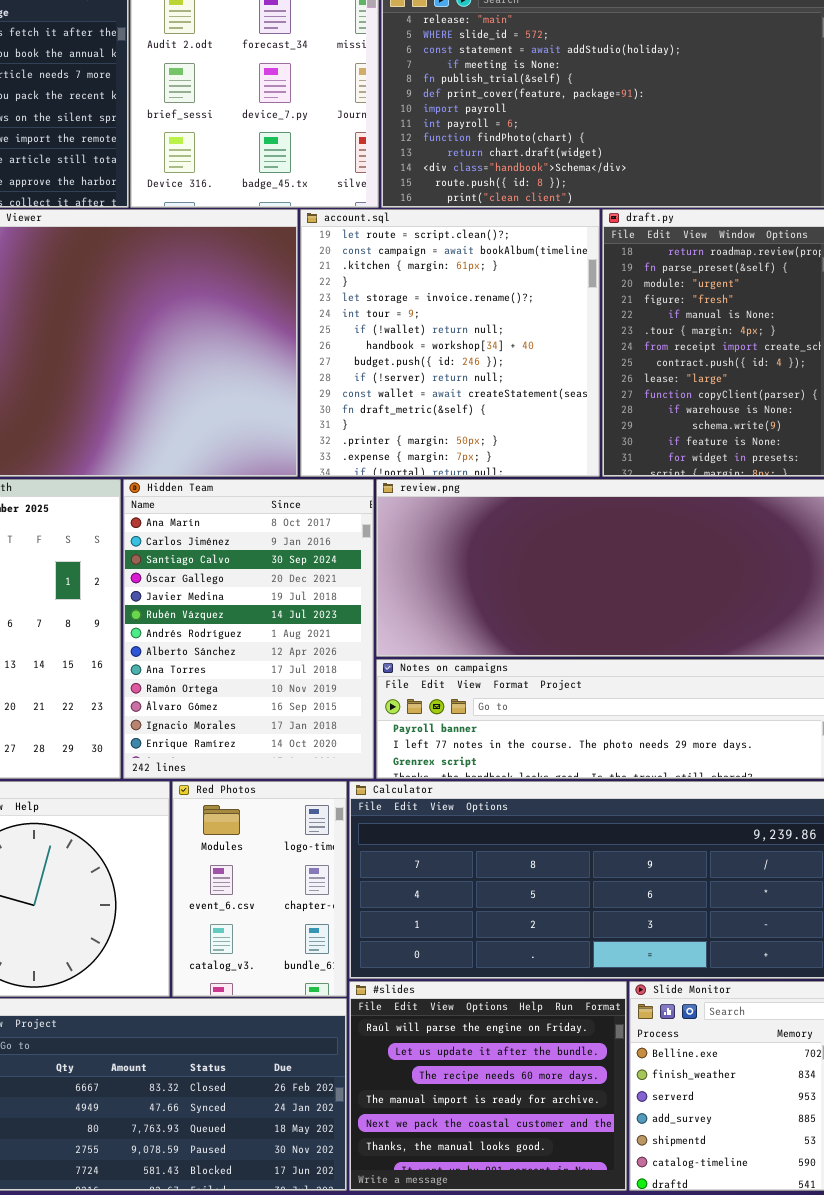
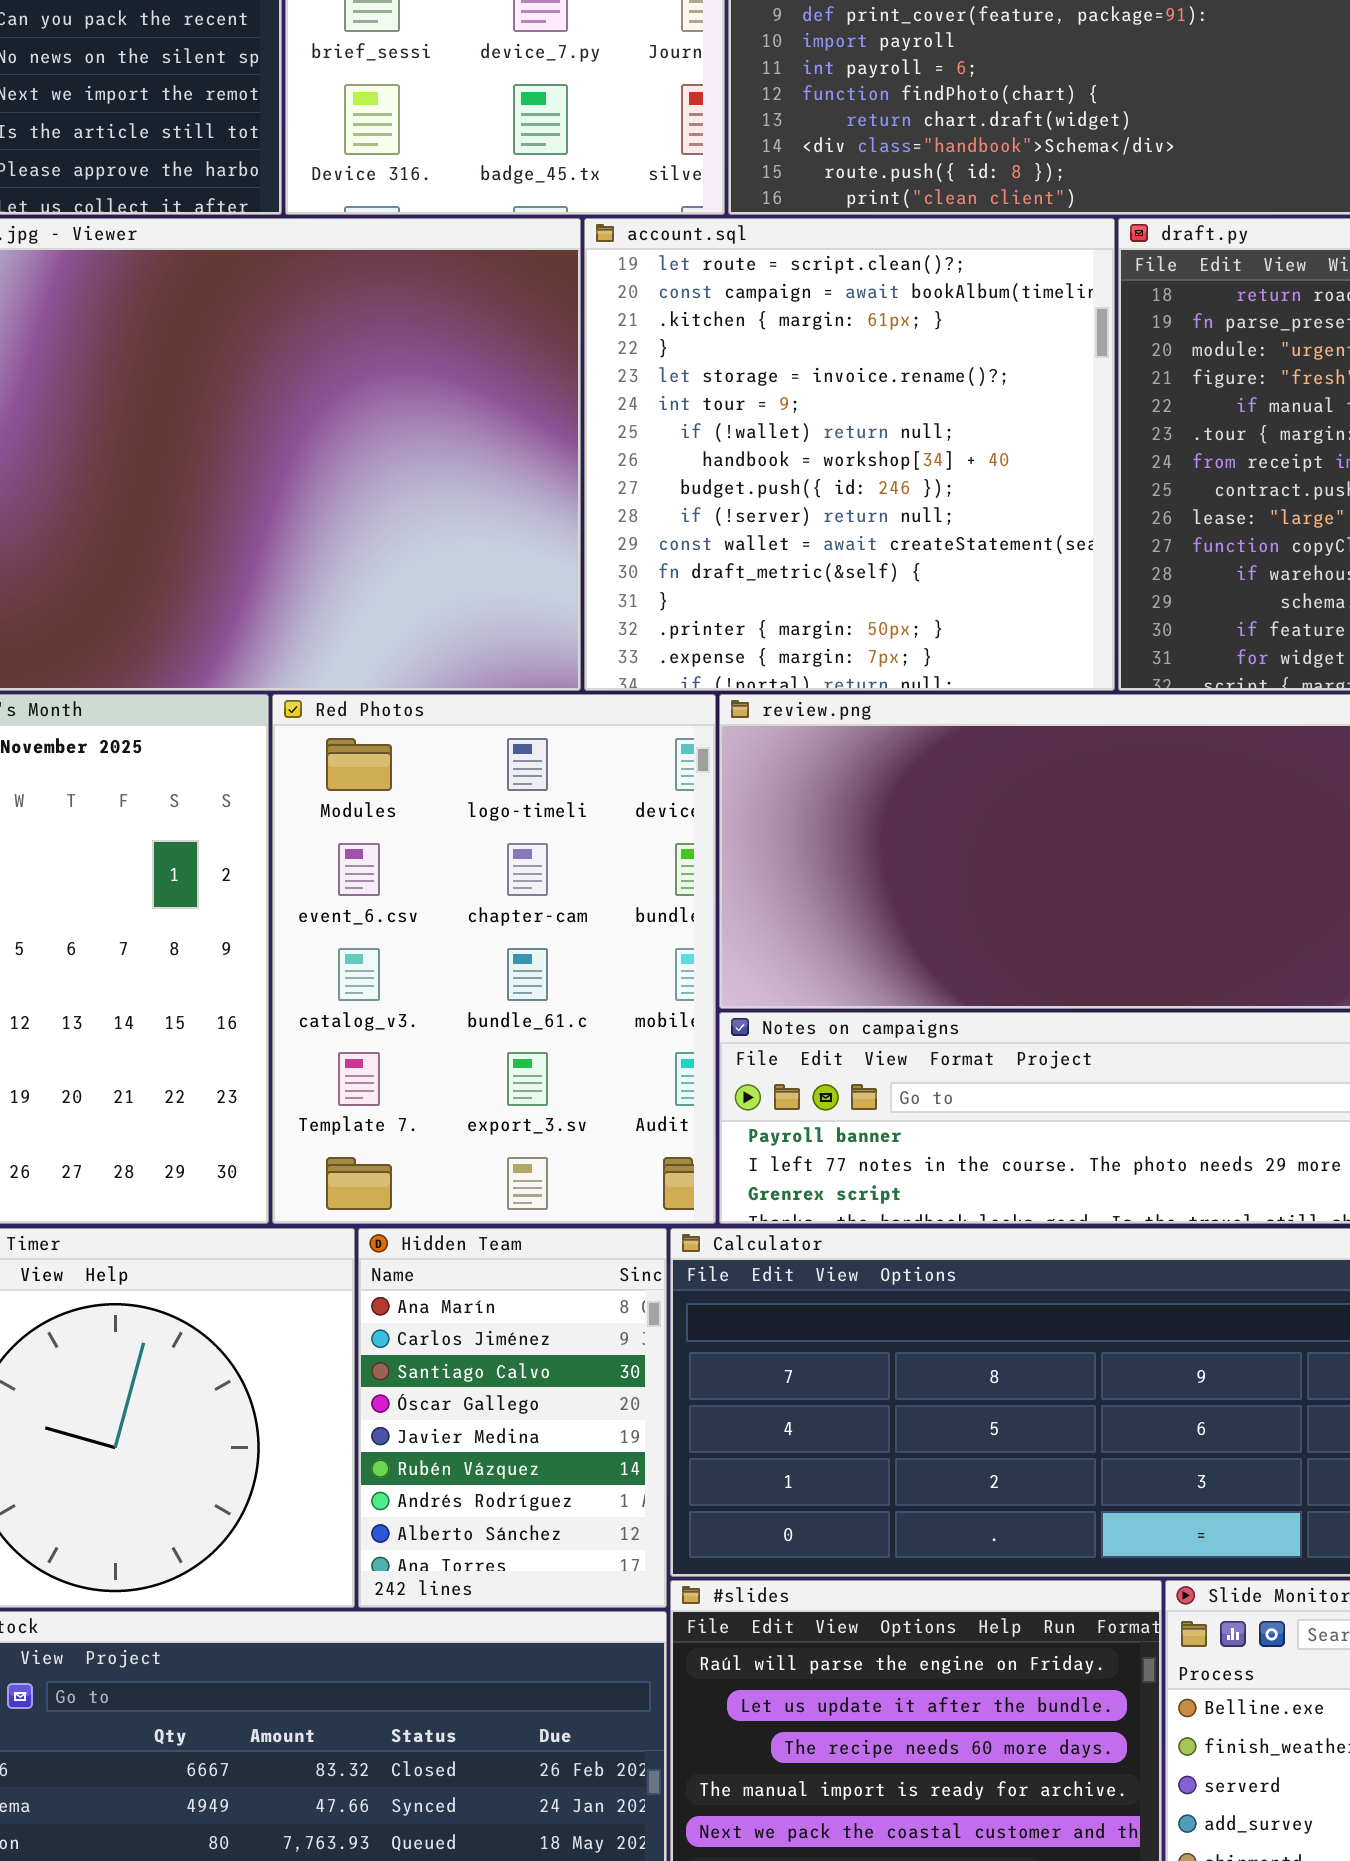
Hidden Team: [123,479,374,779] -> [358,1228,667,1608], moved, resized
Red Photos: [172,781,347,997] -> [272,694,716,1224], moved, resized

